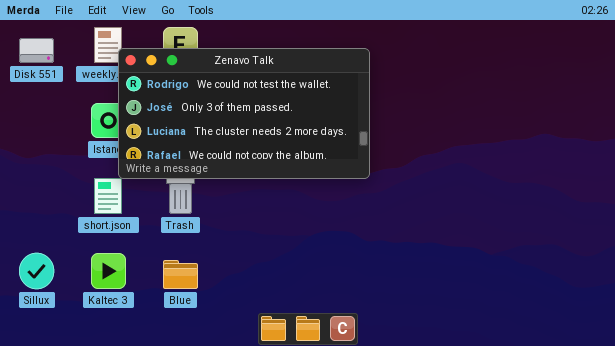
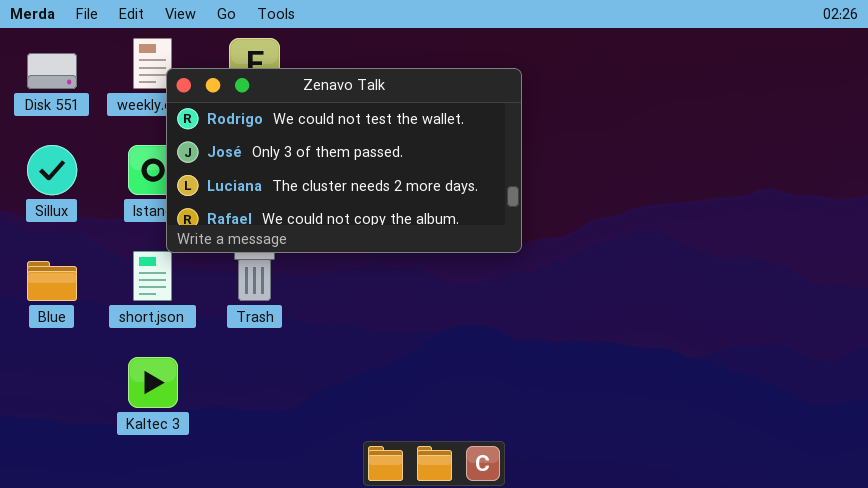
Sillux: [19,253,54,289] -> [27,145,77,195], moved
Blue: [163,260,198,289] -> [27,261,77,301], moved

